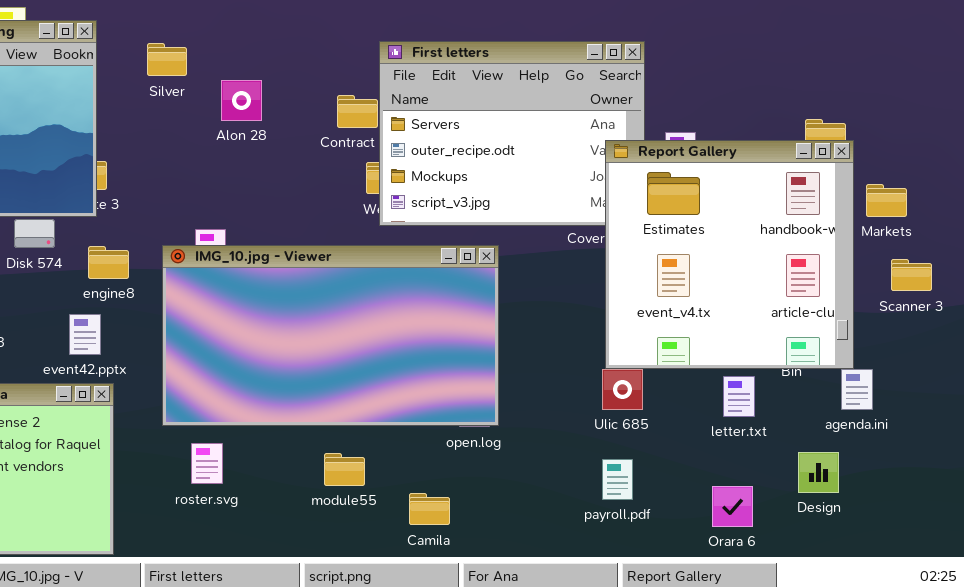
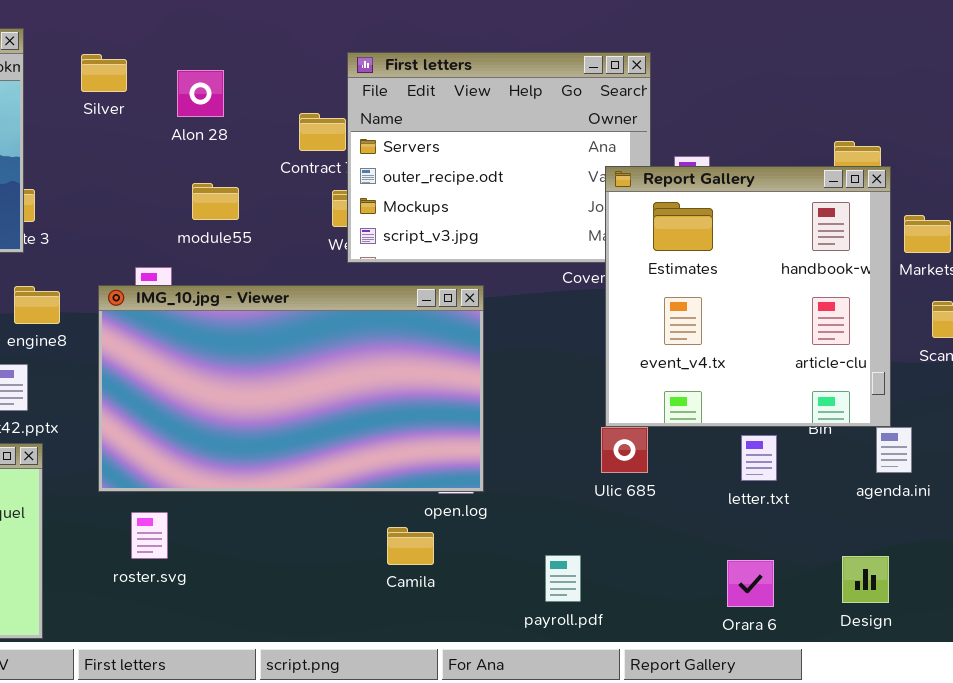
Alon 28: [221,80,262,121] -> [177,70,224,117], moved
Design: [798,452,839,493] -> [842,556,889,603], moved
module55: [324,453,365,486] -> [192,183,239,220], moved
payroll.pdf: [602,459,633,500] -> [545,555,581,602], moved
Camila: [409,493,450,525] -> [387,527,434,565], moved

